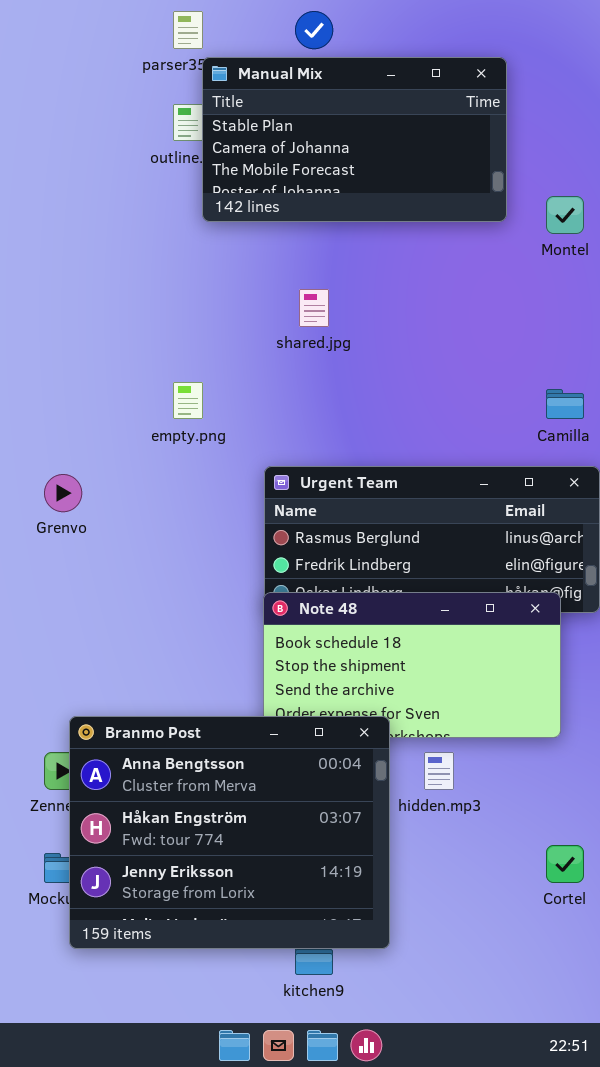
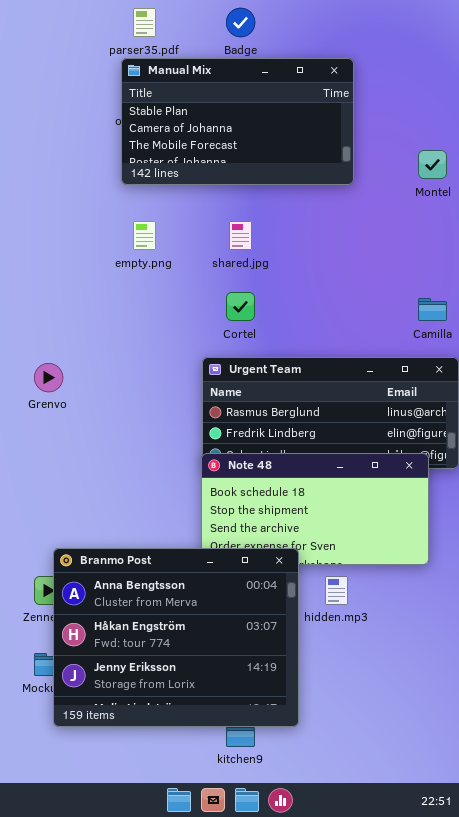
Manual Mix: [202,57,507,222] -> [121,58,354,185], moved
empty.png: [173,382,203,419] -> [133,221,156,250], moved
Cortel: [546,845,584,883] -> [226,292,255,321], moved

